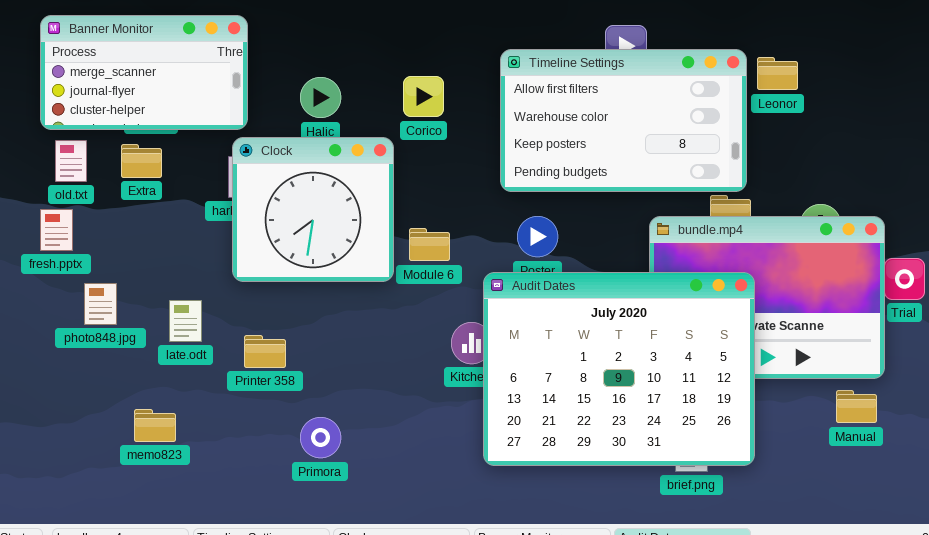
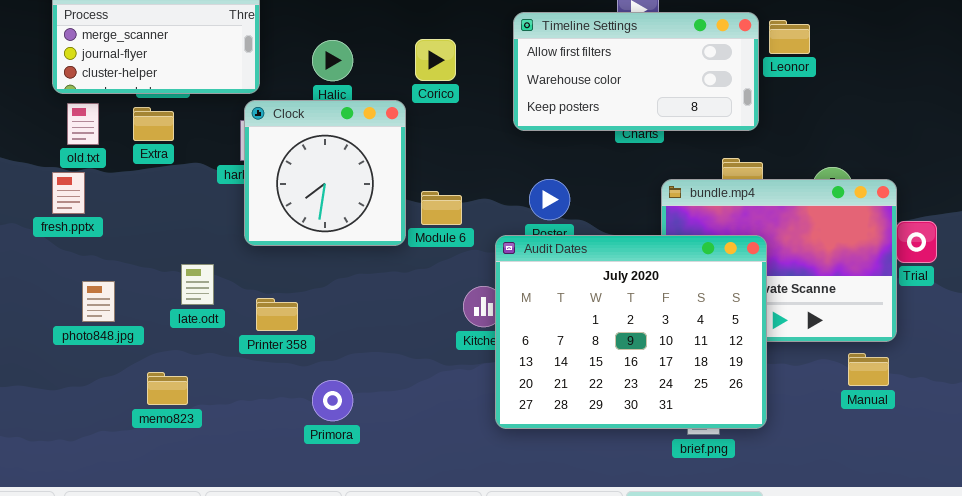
Timeline Settings: [500,49,747,192] -> [513,12,759,131], resized
photo848.jpg: [84,283,117,325] -> [82,281,115,322], moved

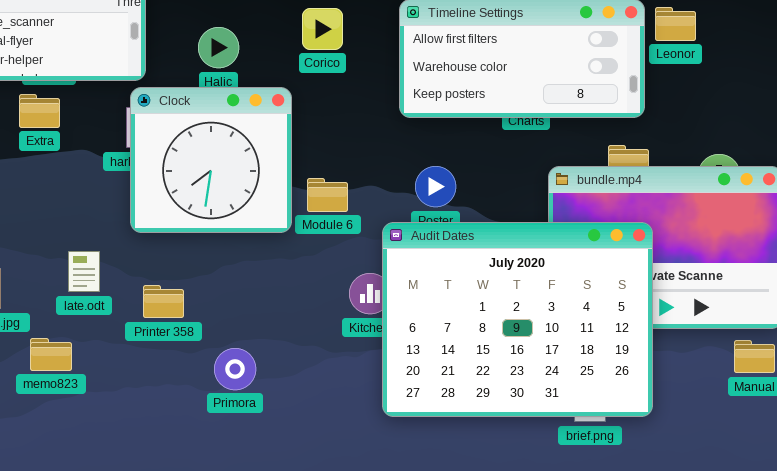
Corico: [415,39,456,81] -> [302,8,343,50], moved
memo823: [147,372,188,405] -> [30,338,72,371], moved
Primora: [312,380,353,421] -> [214,348,256,390], moved

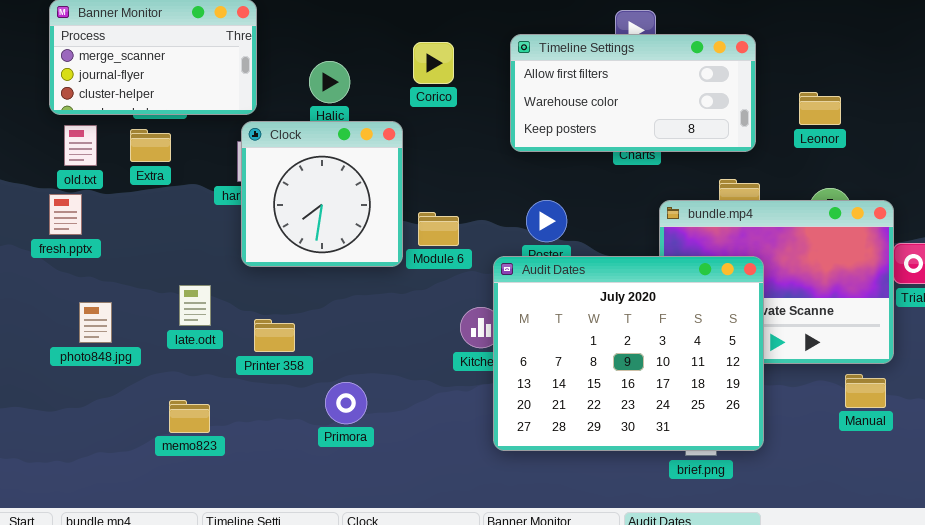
Leonor: [655,7,696,41] -> [799,92,841,125], moved
memo823: [30,338,72,371] -> [169,400,210,433], moved

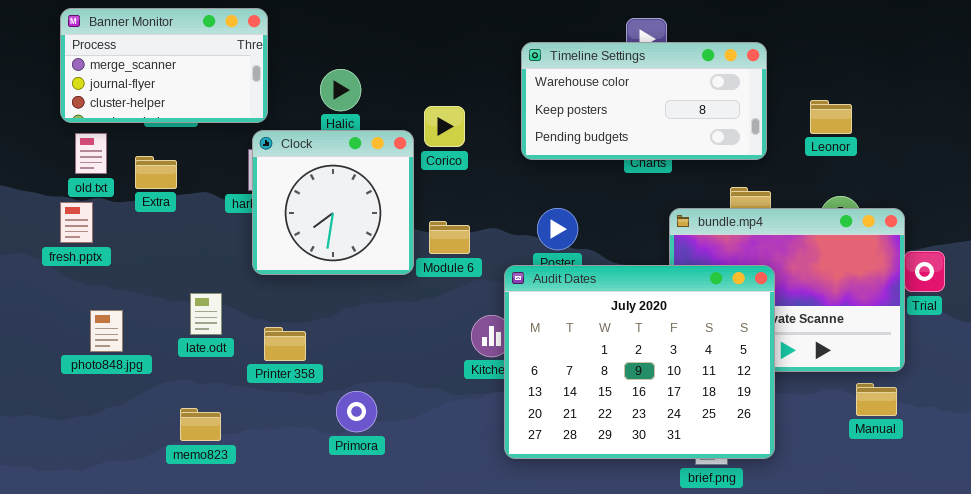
Timeline Settings: [510,34,756,152] -> [521,42,767,160], scrolled down 1 row
Corico: [413,42,454,84] -> [424,106,465,147], moved
Extra: [130,129,171,162] -> [135,156,177,189], moved

